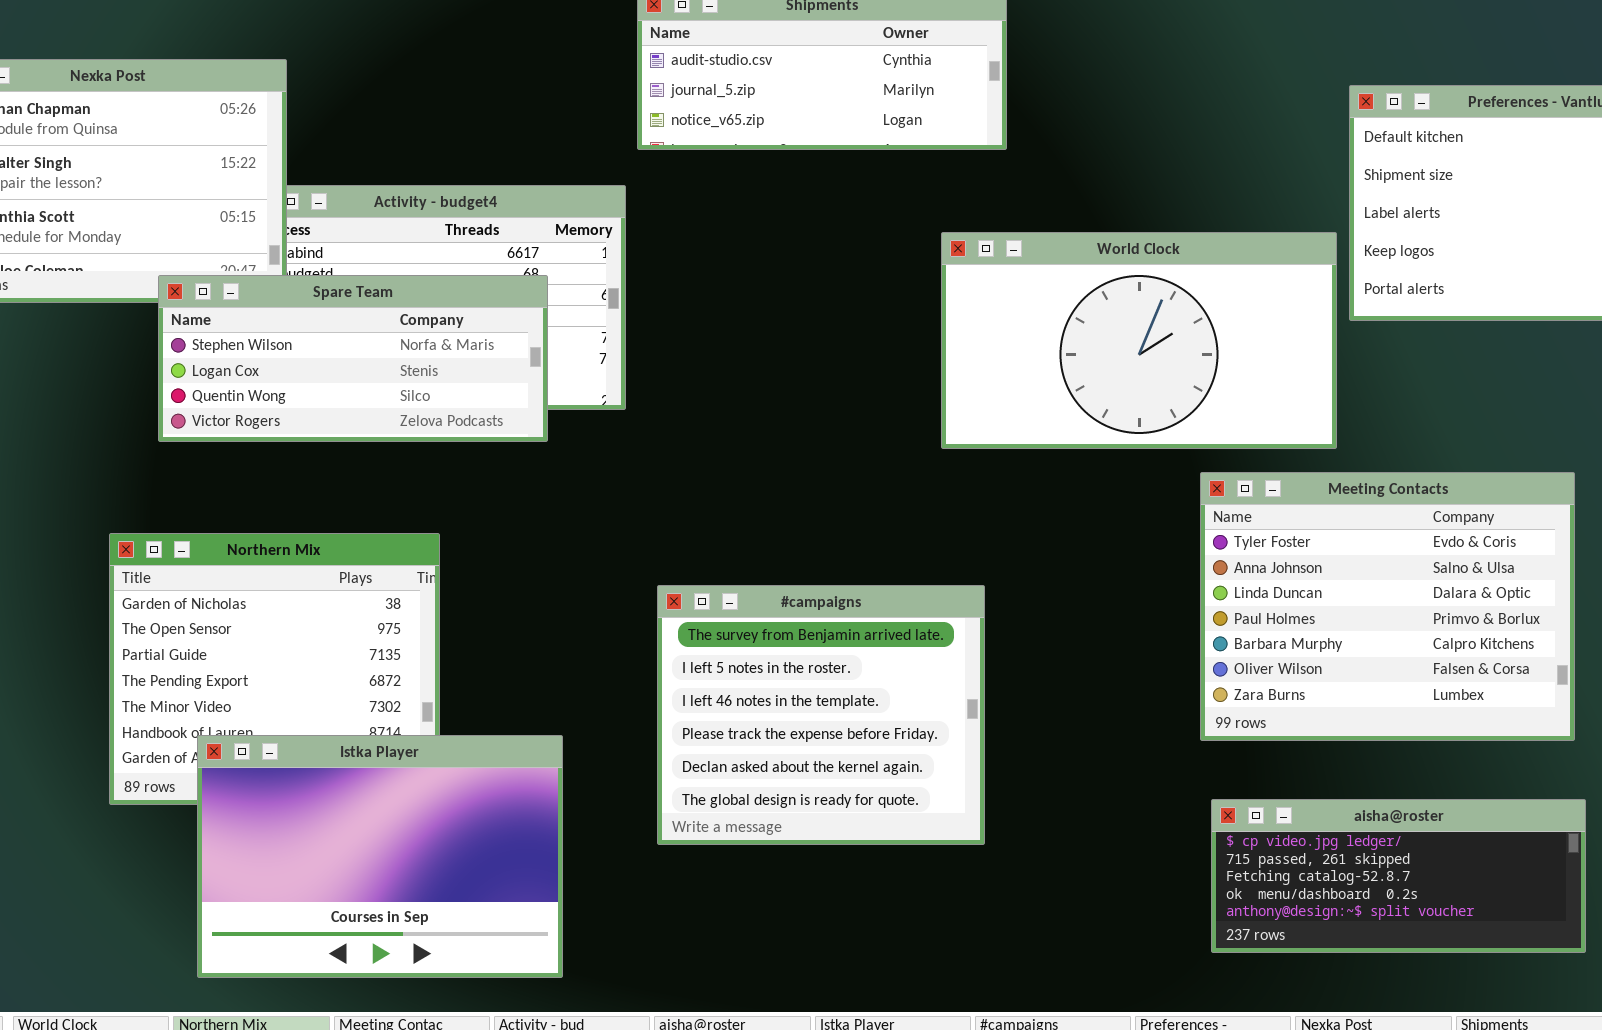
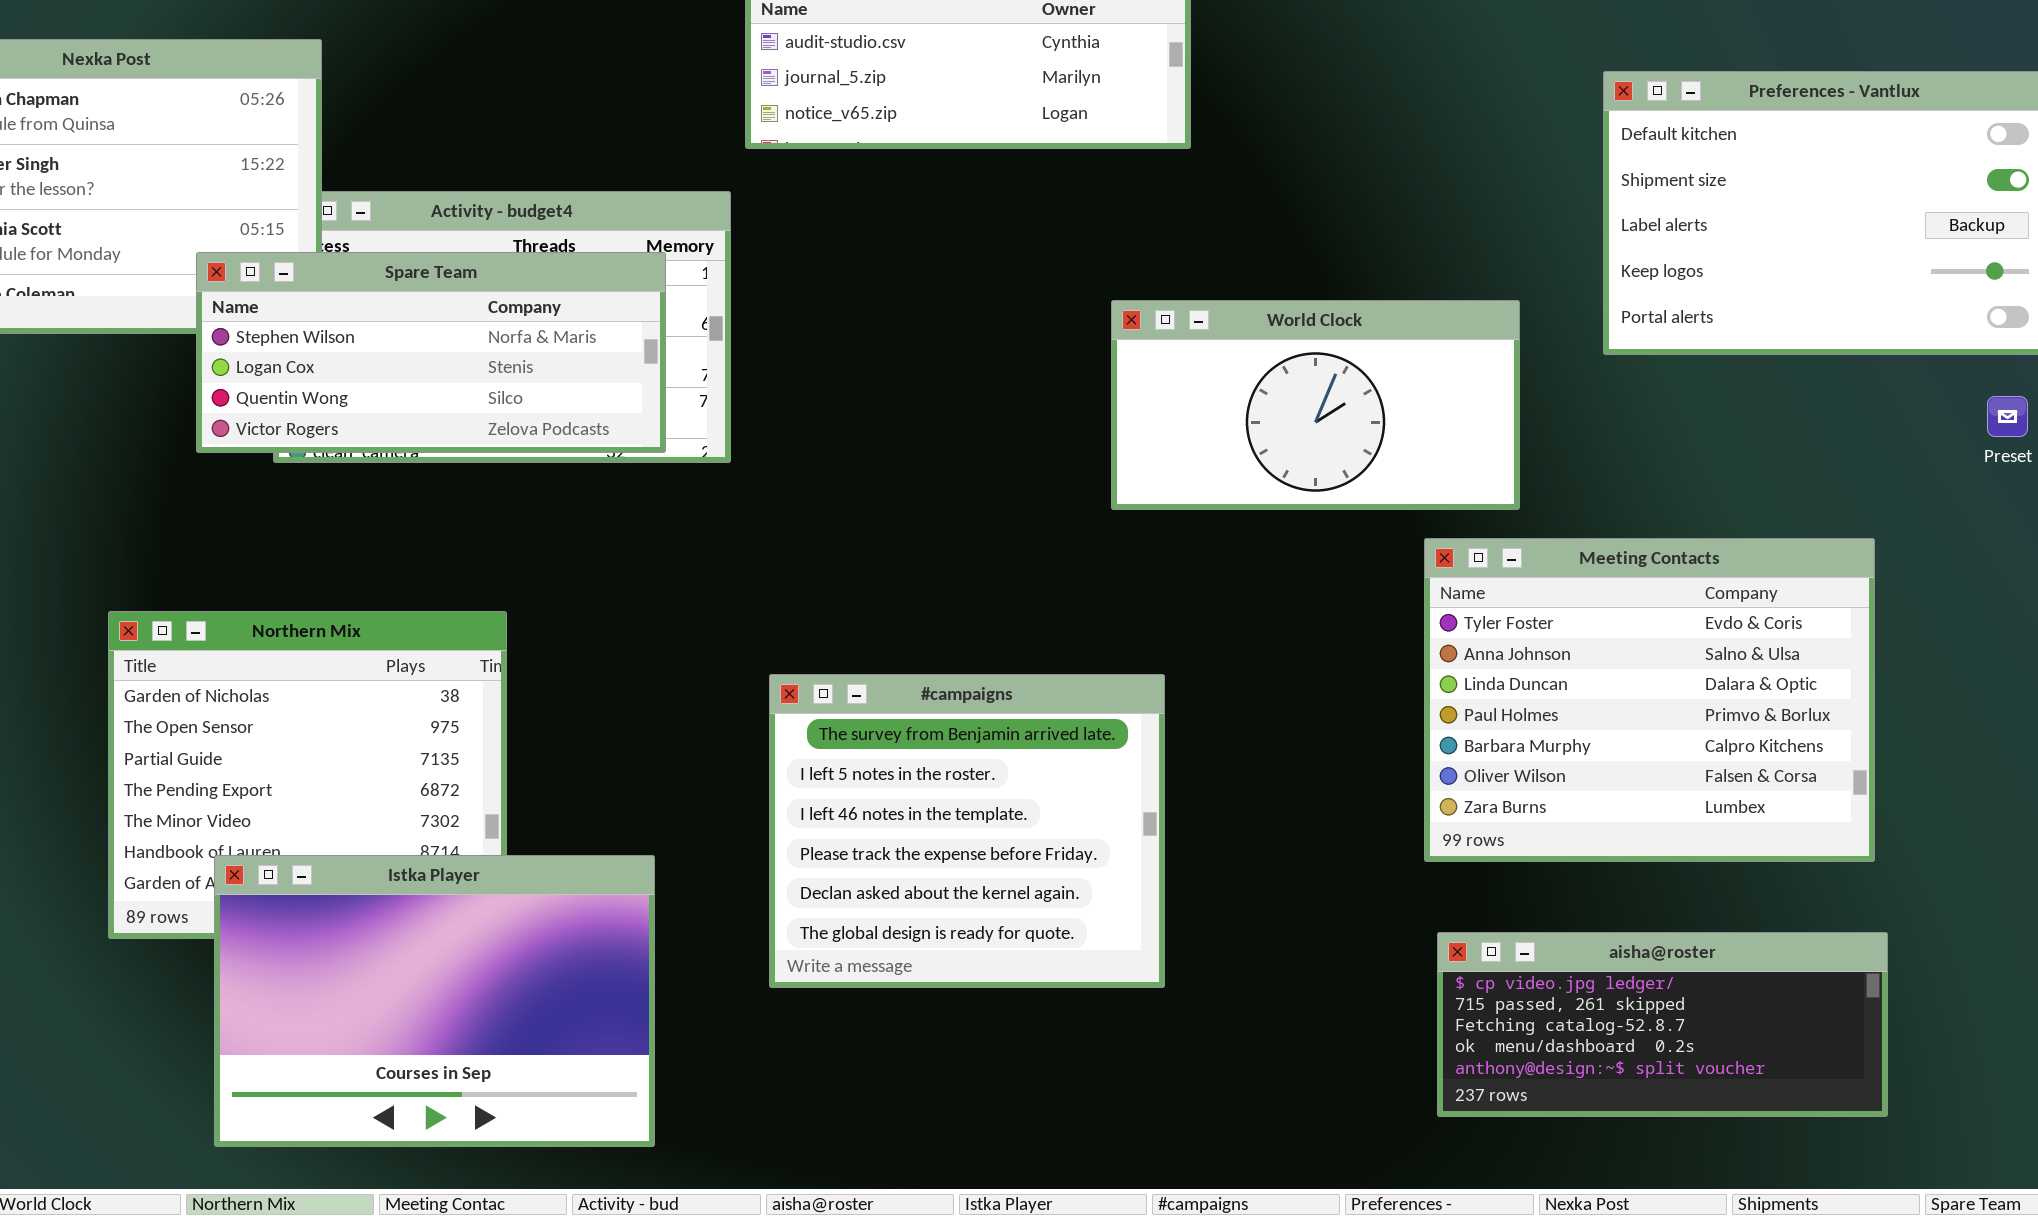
World Clock: [941,232,1337,449] -> [1111,300,1520,510], resized
Spare Team: [158,275,548,442] -> [196,252,666,453], moved

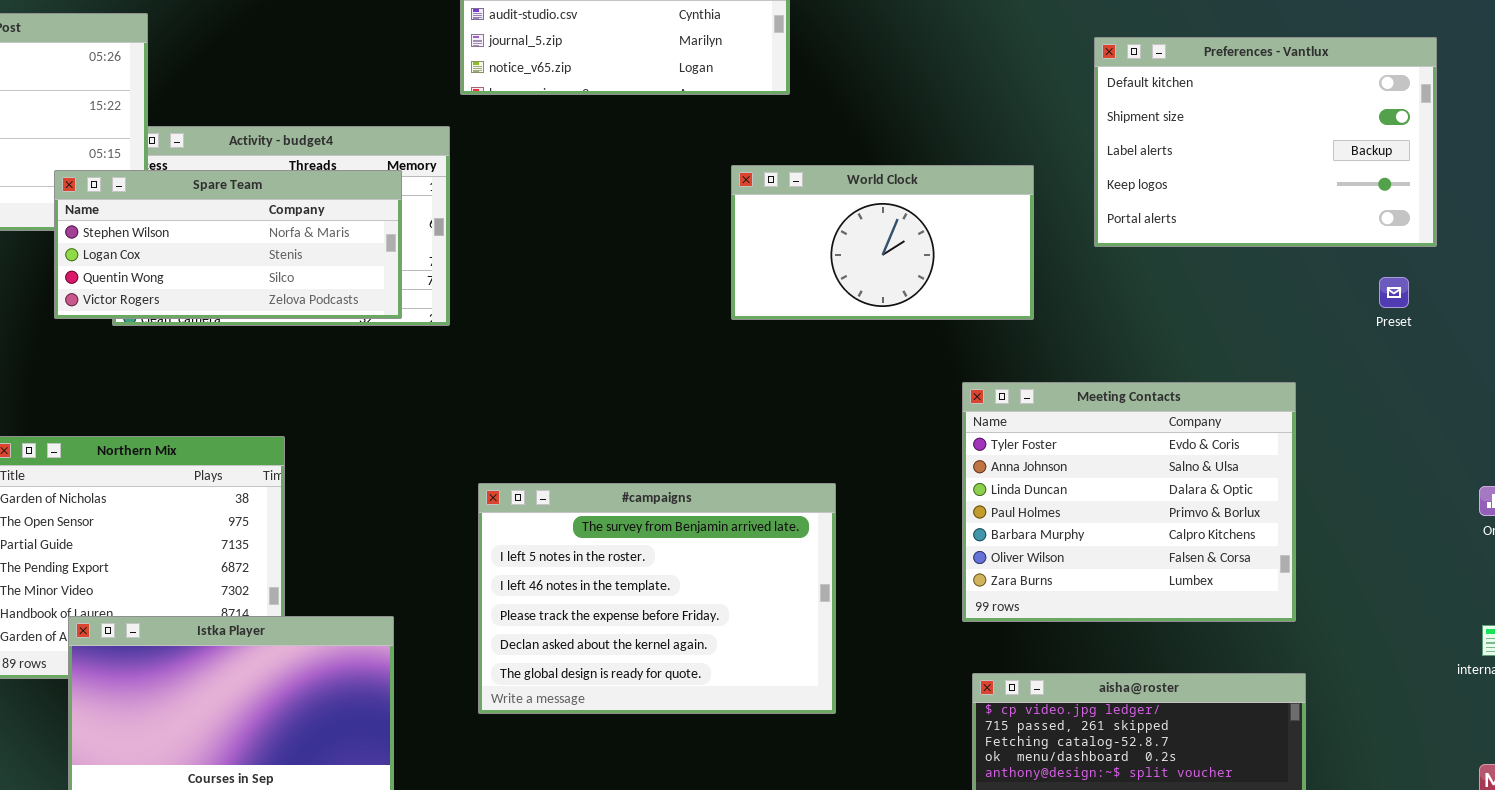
World Clock: [1111,300,1520,510] -> [731,165,1034,320], moved
#campaigns: [769,674,1165,988] -> [478,483,836,714], resized

